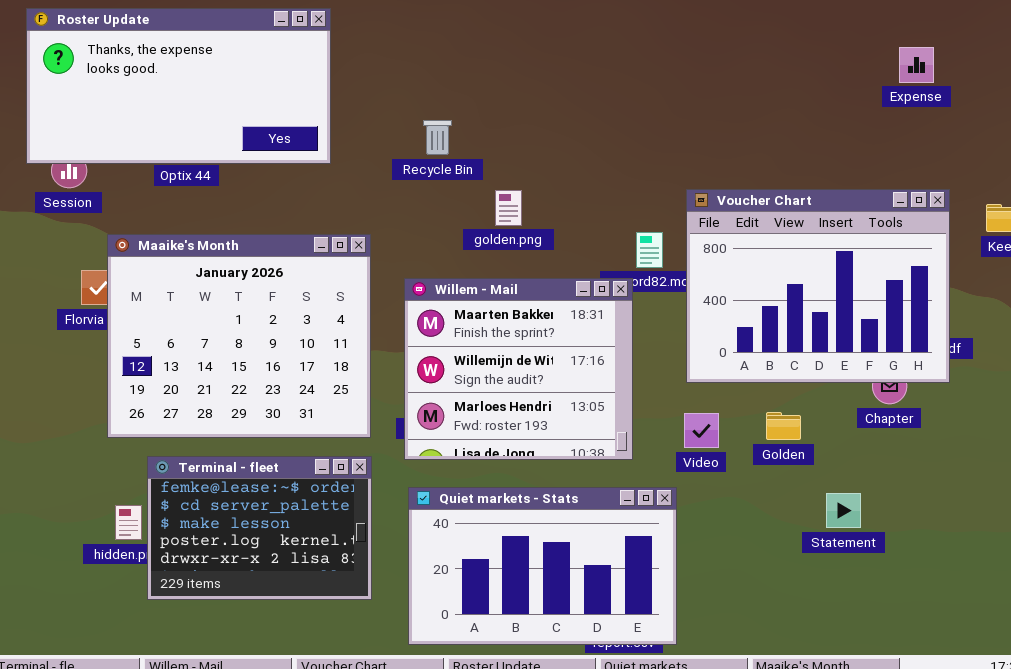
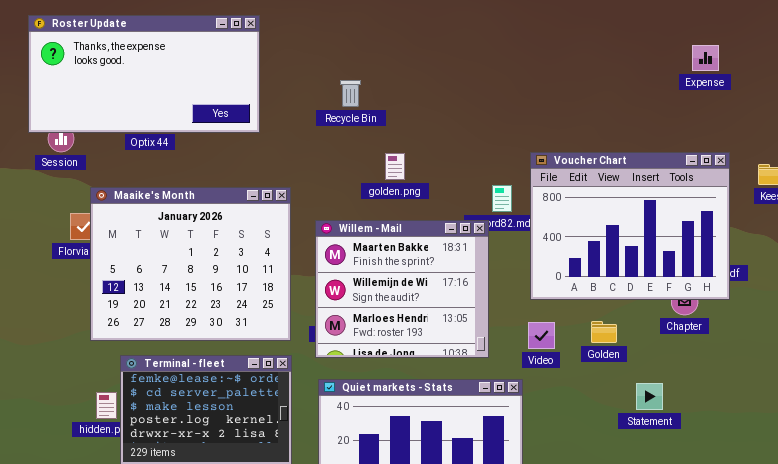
Recycle Bin: [423,120,452,155] -> [340,80,361,107], moved

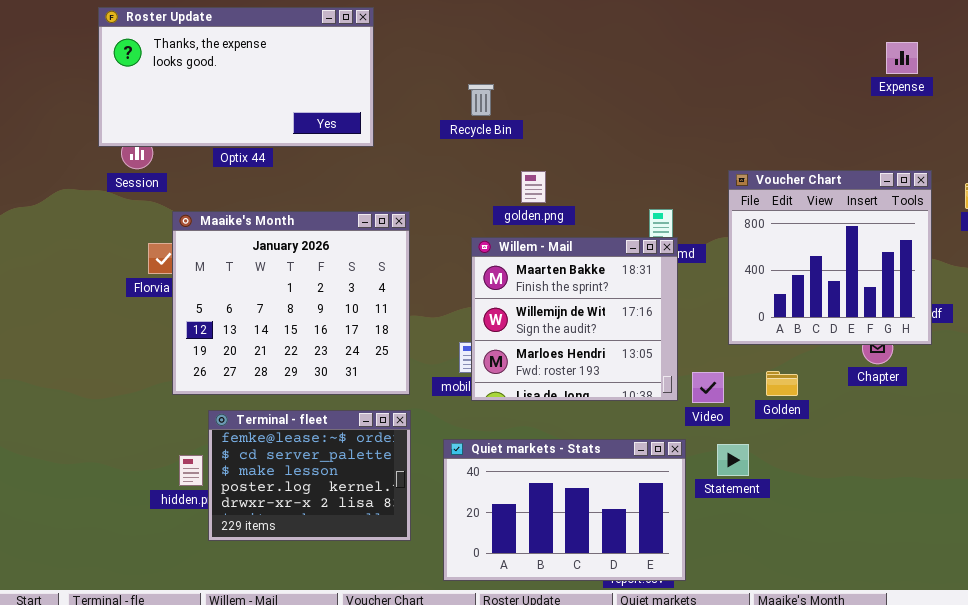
Voucher Chart: [530,152,730,300] -> [728,170,932,345], resized
Willem - Mail: [315,220,489,358] -> [471,237,678,401], moved
Statement: [636,383,663,410] -> [717,444,749,476], moved

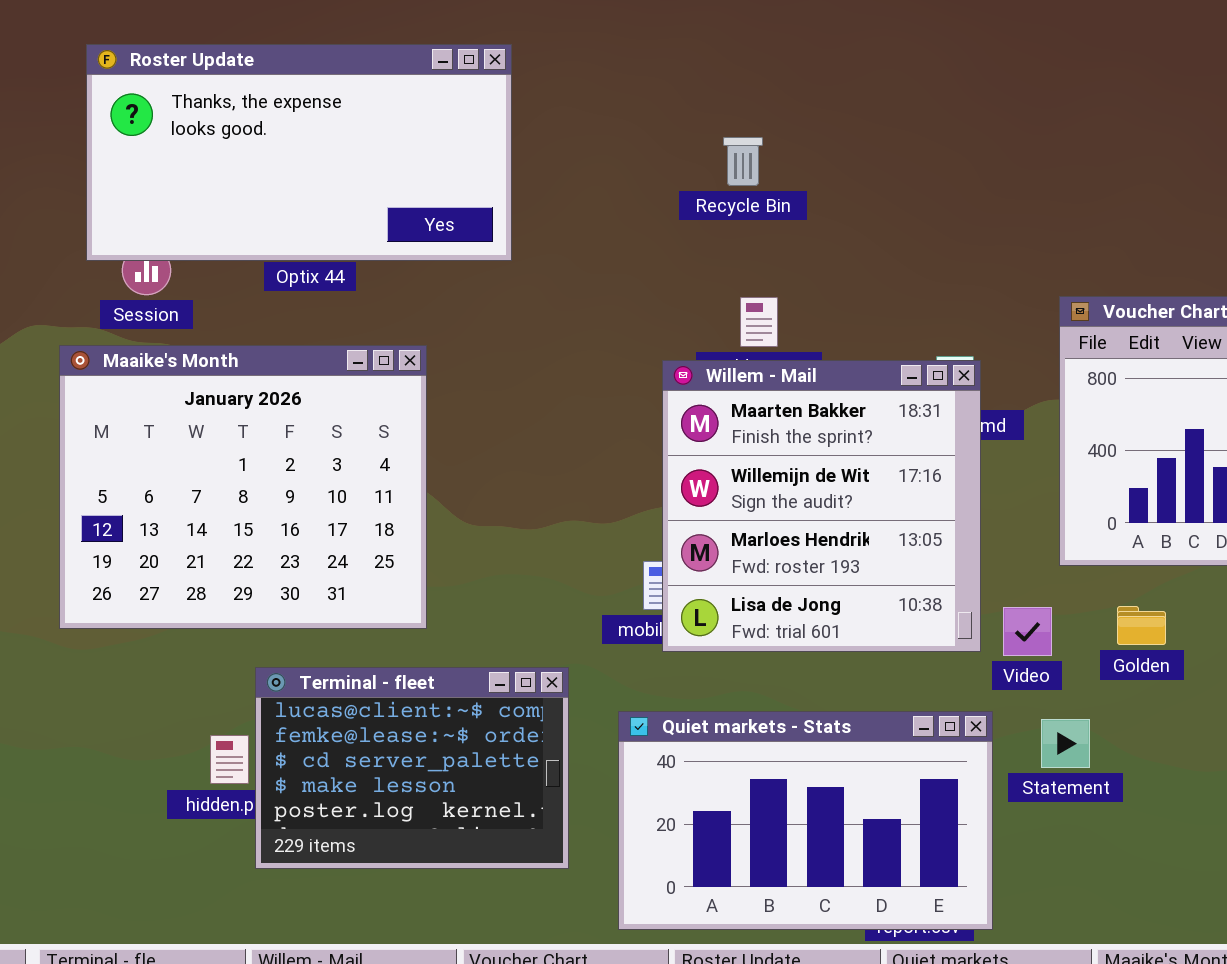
Recycle Bin: [468,84,494,116] -> [723,137,763,186], moved
Maaike's Month: [172,211,410,395] -> [59,345,427,629], moved
Willem - Mail: [471,237,678,401] -> [662,360,981,652], resized
Terminal - fleet: [208,410,411,541] -> [255,667,569,869], scrolled up 1 row

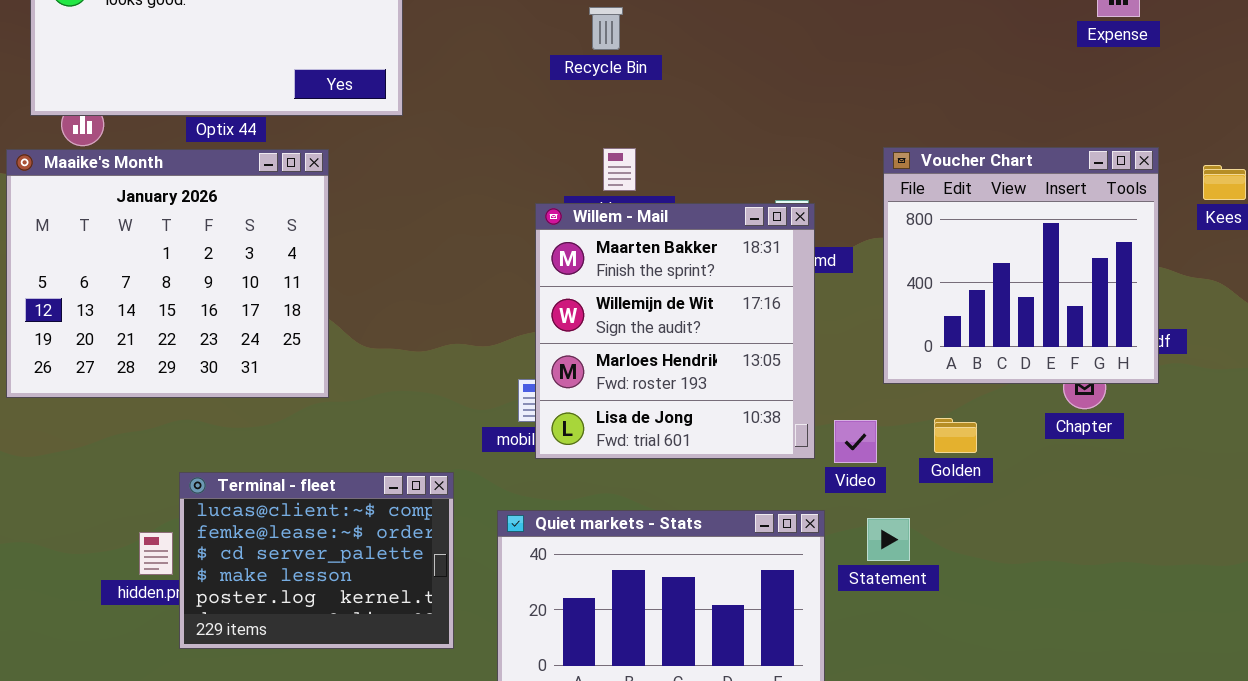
Maaike's Month: [59,345,427,629] -> [6,149,329,398], moved

